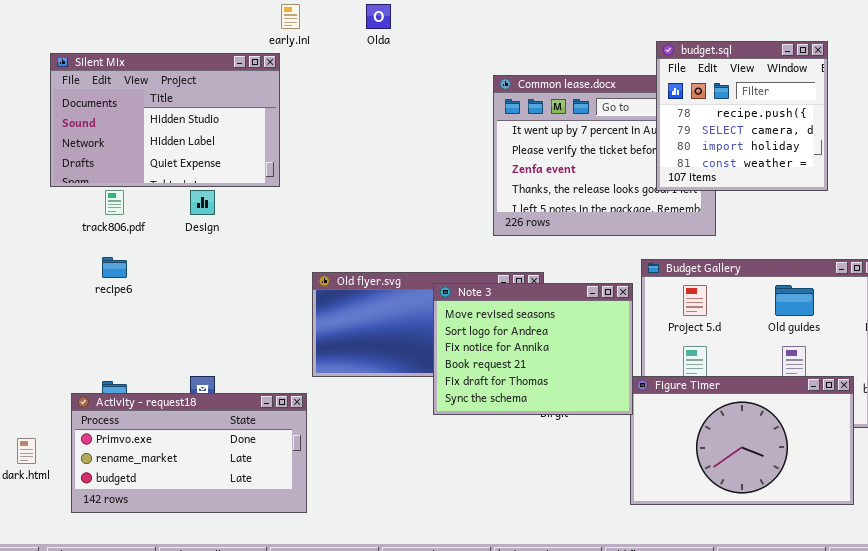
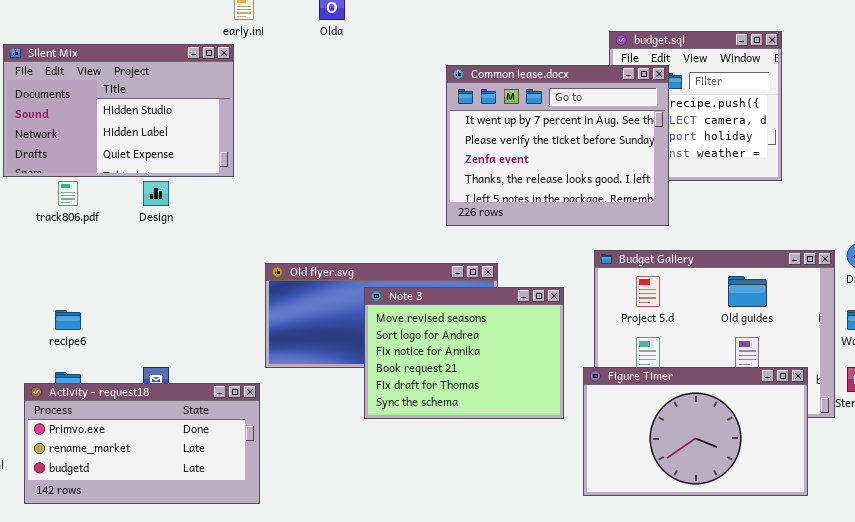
Common lease.docx: [493,75,716,236] -> [446,65,669,226], raised
recipe6: [102,257,127,278] -> [55,310,81,330], moved
Note 3: [433,283,633,415] -> [364,287,564,419], moved

